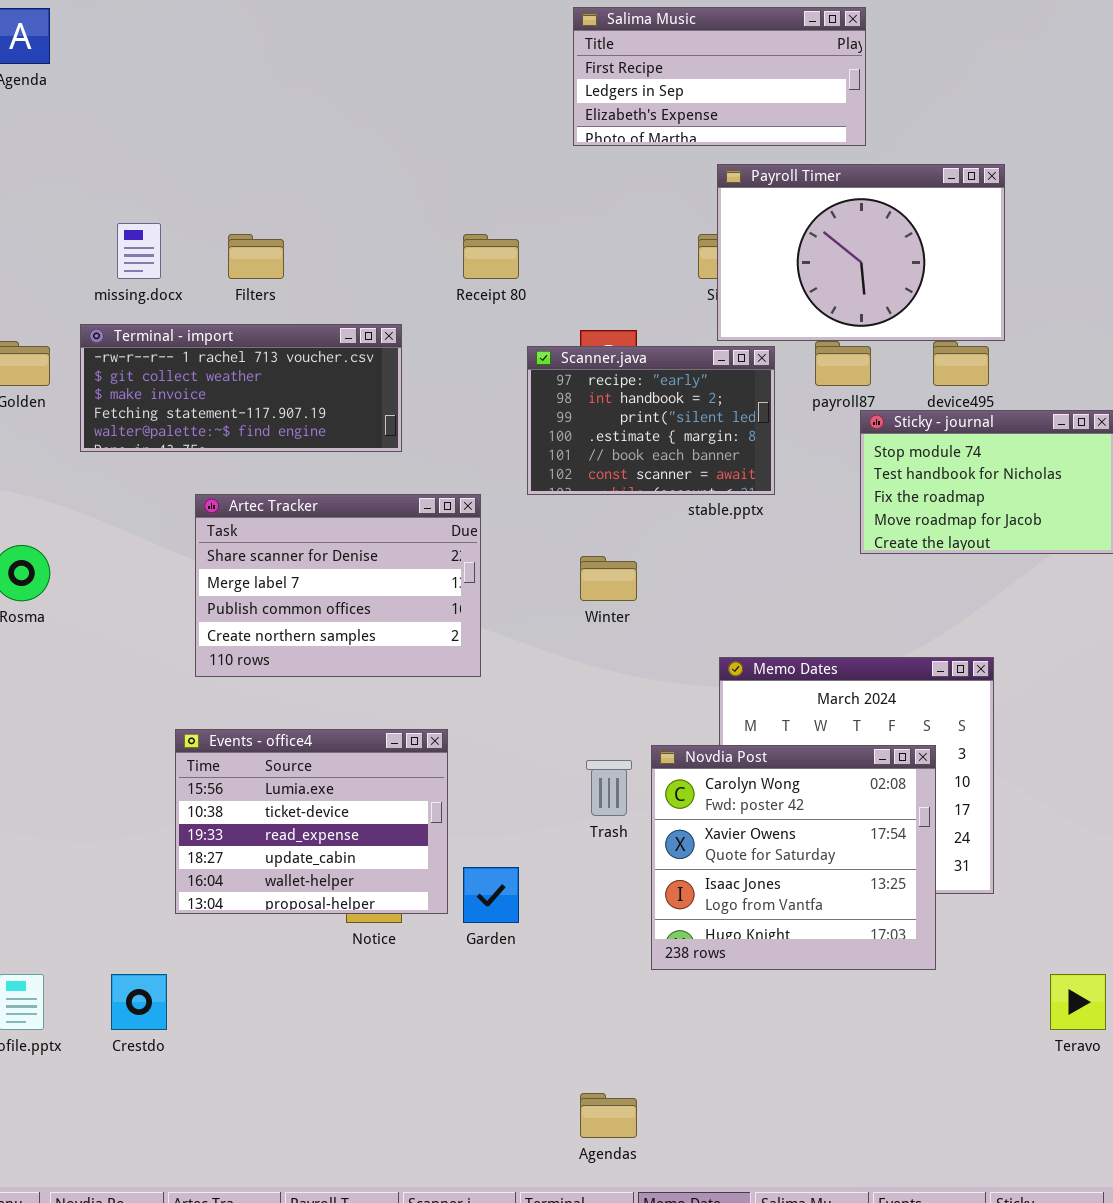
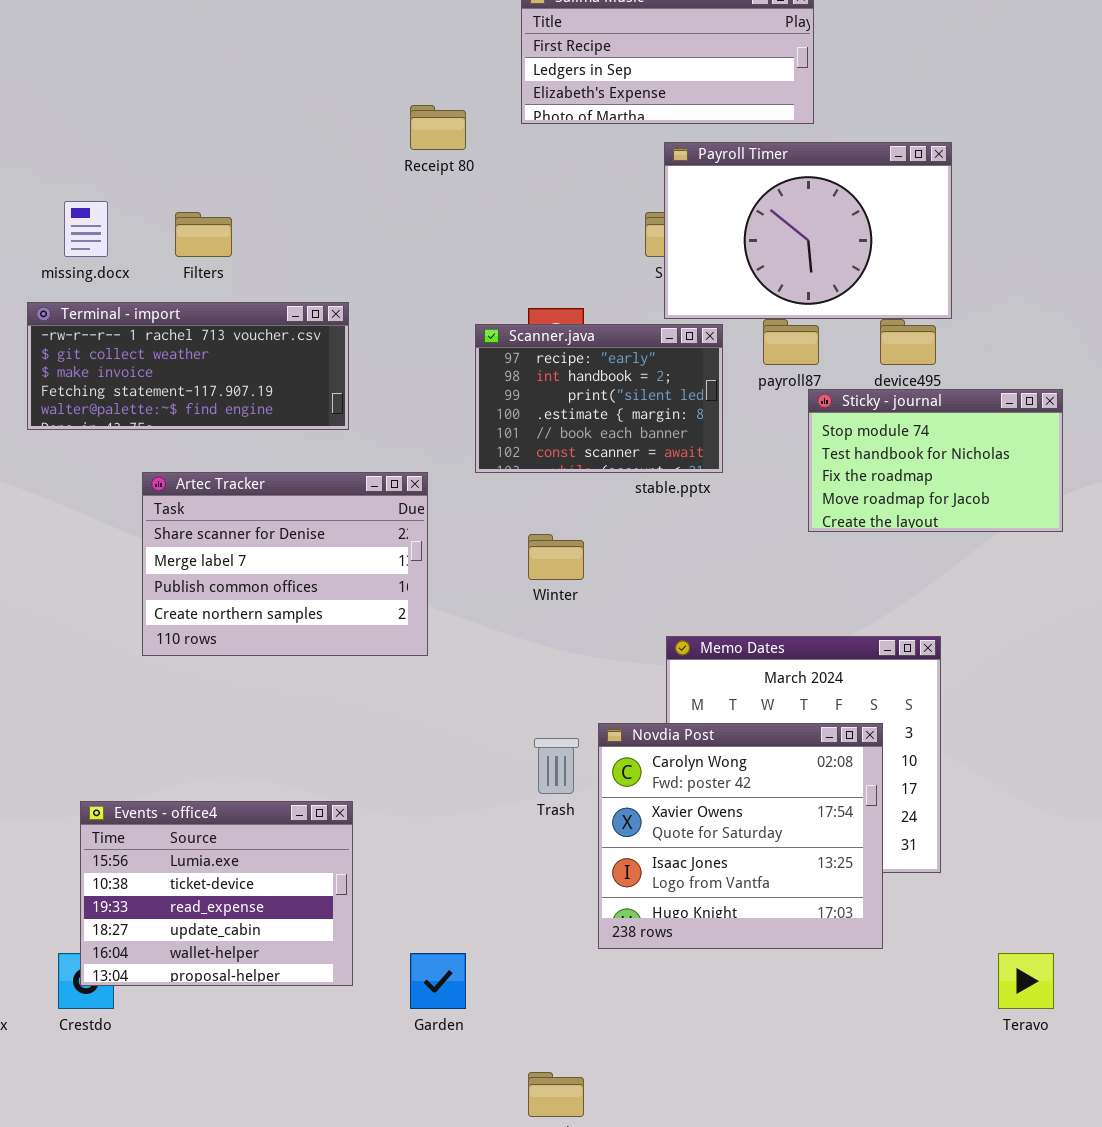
Receipt 80: [463,234,519,279] -> [410,105,466,150], moved
Events - office4: [175,729,448,914] -> [80,801,353,986], moved
Garden: [463,867,519,923] -> [410,953,466,1009], moved

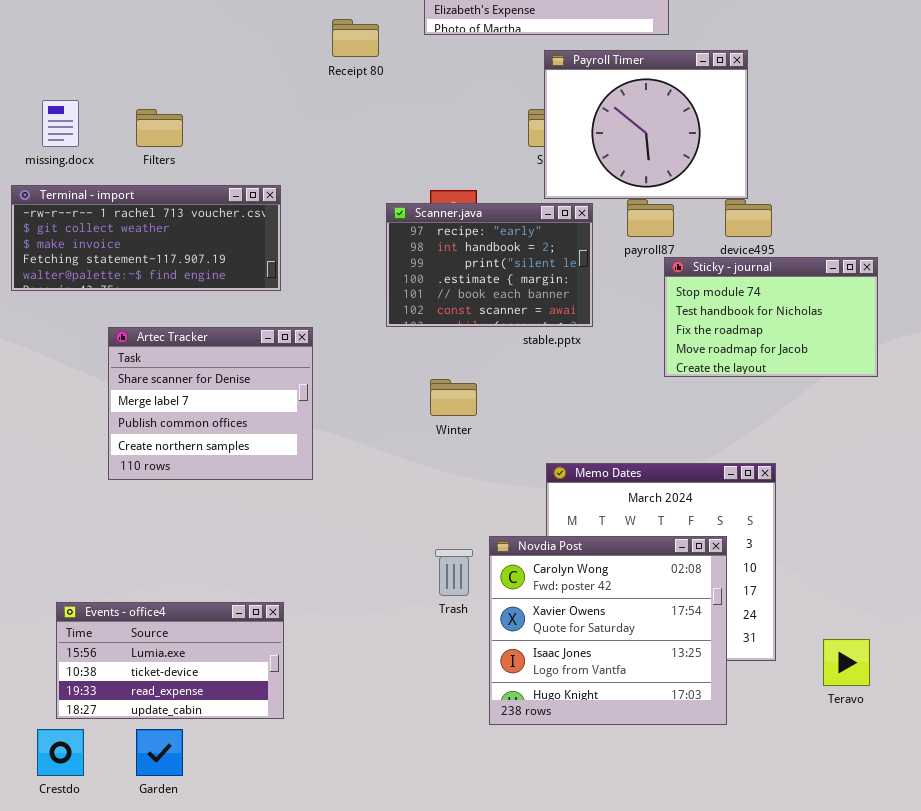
Payroll Timer: [664,142,952,319] -> [544,50,748,199], resized
Artec Tracker: [142,472,428,656] -> [108,327,313,480], resized
Events - office4: [80,801,353,986] -> [56,602,284,719], resized
Garden: [410,953,466,1009] -> [136,729,183,776], moved
Teravo: [998,953,1054,1009] -> [823,639,870,686], moved

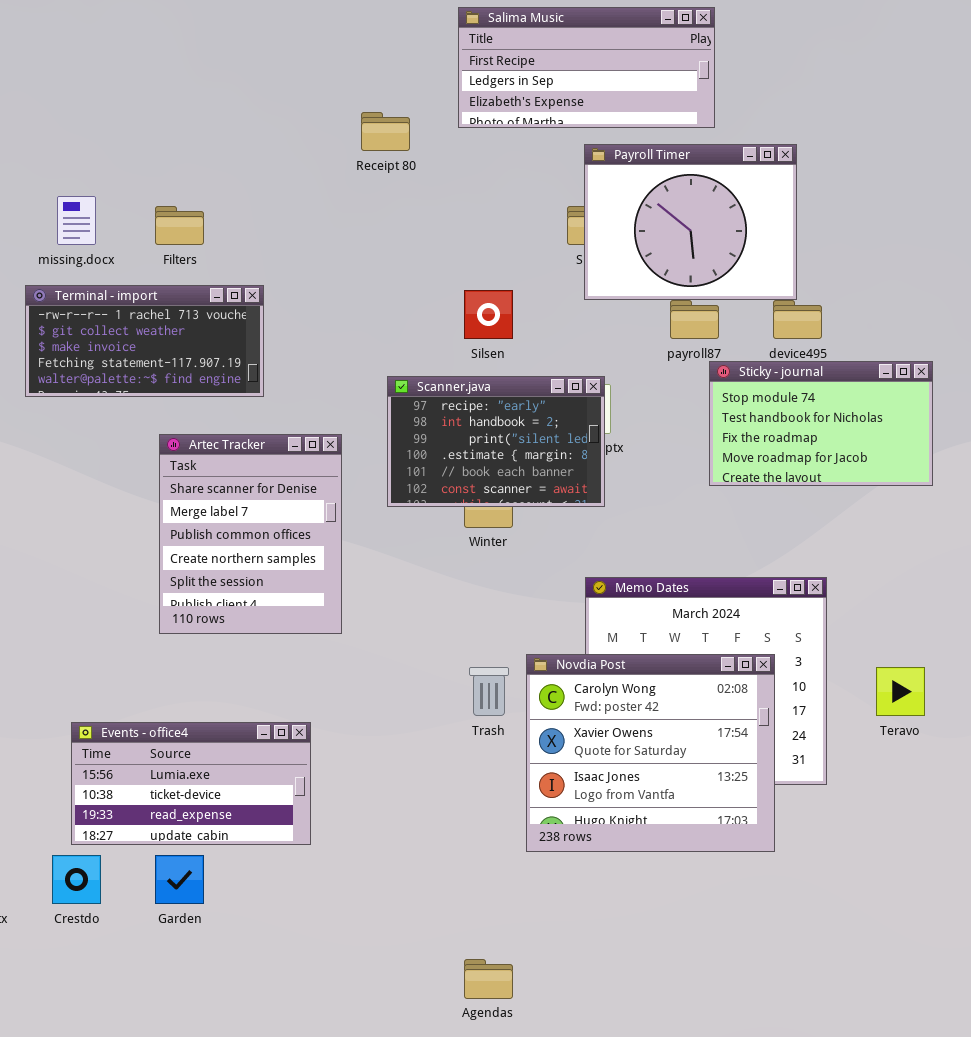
Terminal - import: [11,185,281,291] -> [25,285,264,397], resized
Scanner.java: [386,203,593,327] -> [387,376,605,507], moved
Artec Tracker: [108,327,313,480] -> [159,434,342,634], resized
Teravo: [823,639,870,686] -> [876,667,925,716], moved

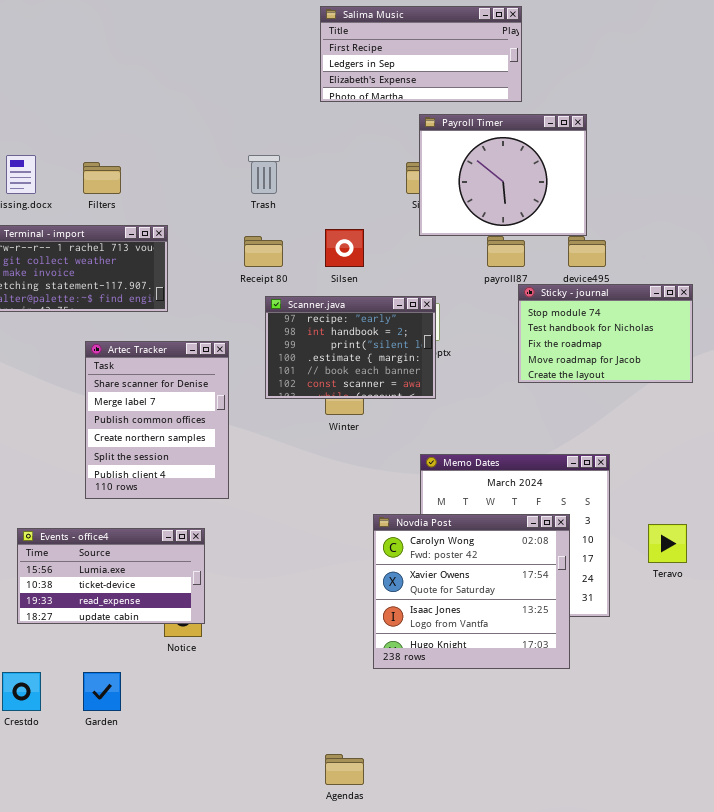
Receipt 80: [361,112,410,151] -> [244,236,283,267], moved
Trash: [469,667,509,716] -> [248,155,280,194], moved
Events - office4: [71,722,311,845] -> [17,528,205,624], moved

